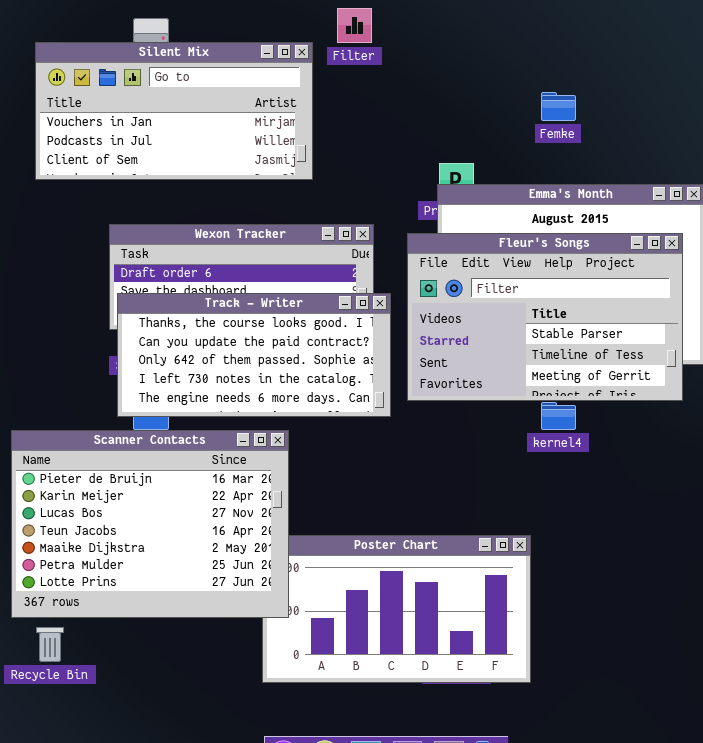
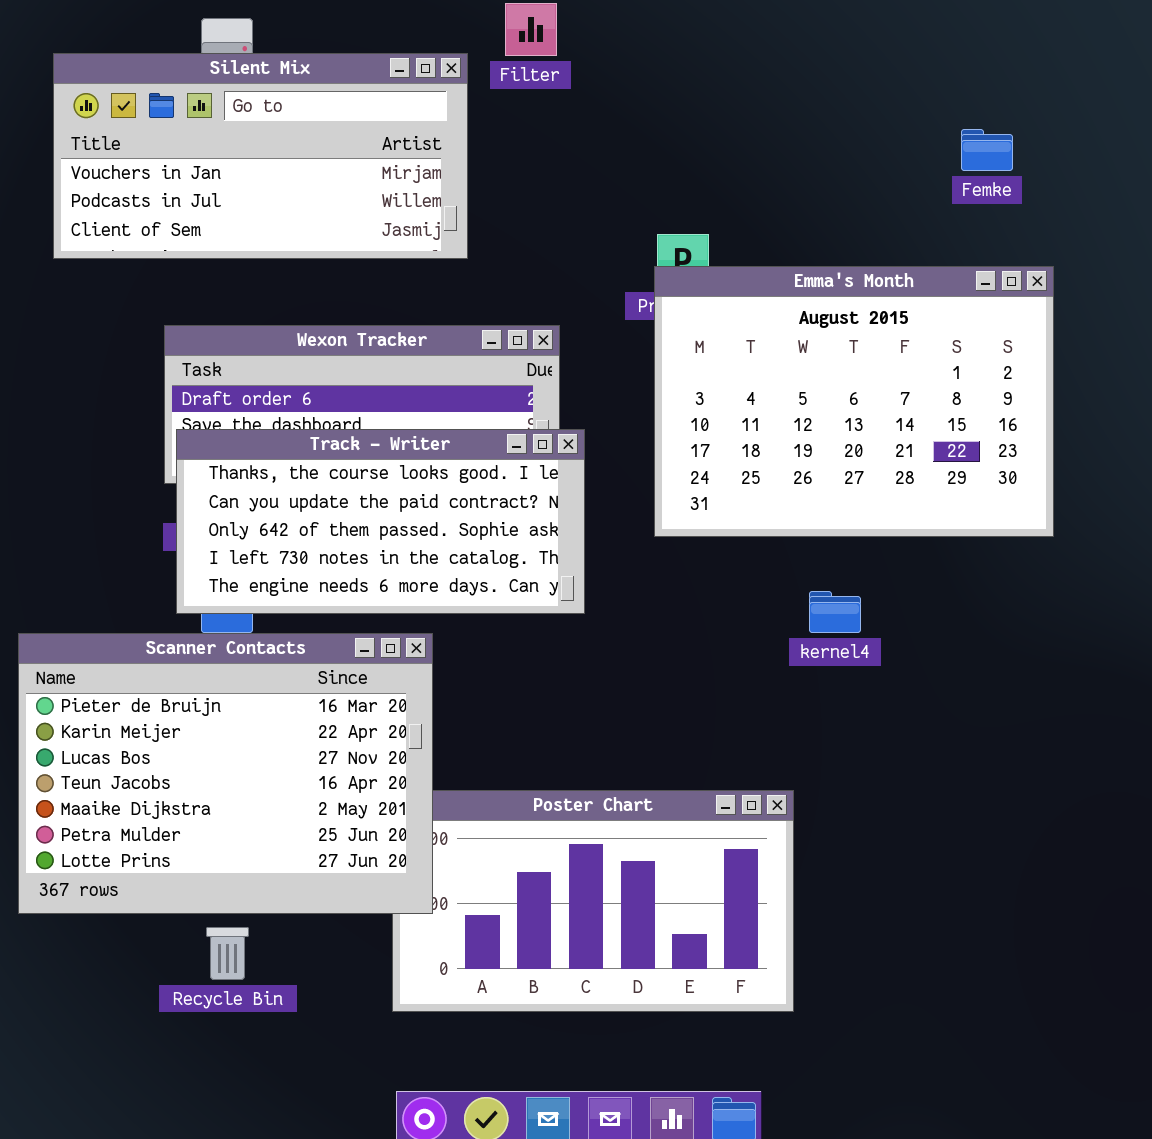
Femke: [541,92,576,121] -> [961,129,1013,171], moved
Fleur's Songs: [407,233,683,401] -> none, closed
Recycle Bin: [36,627,64,662] -> [206,927,249,980], moved

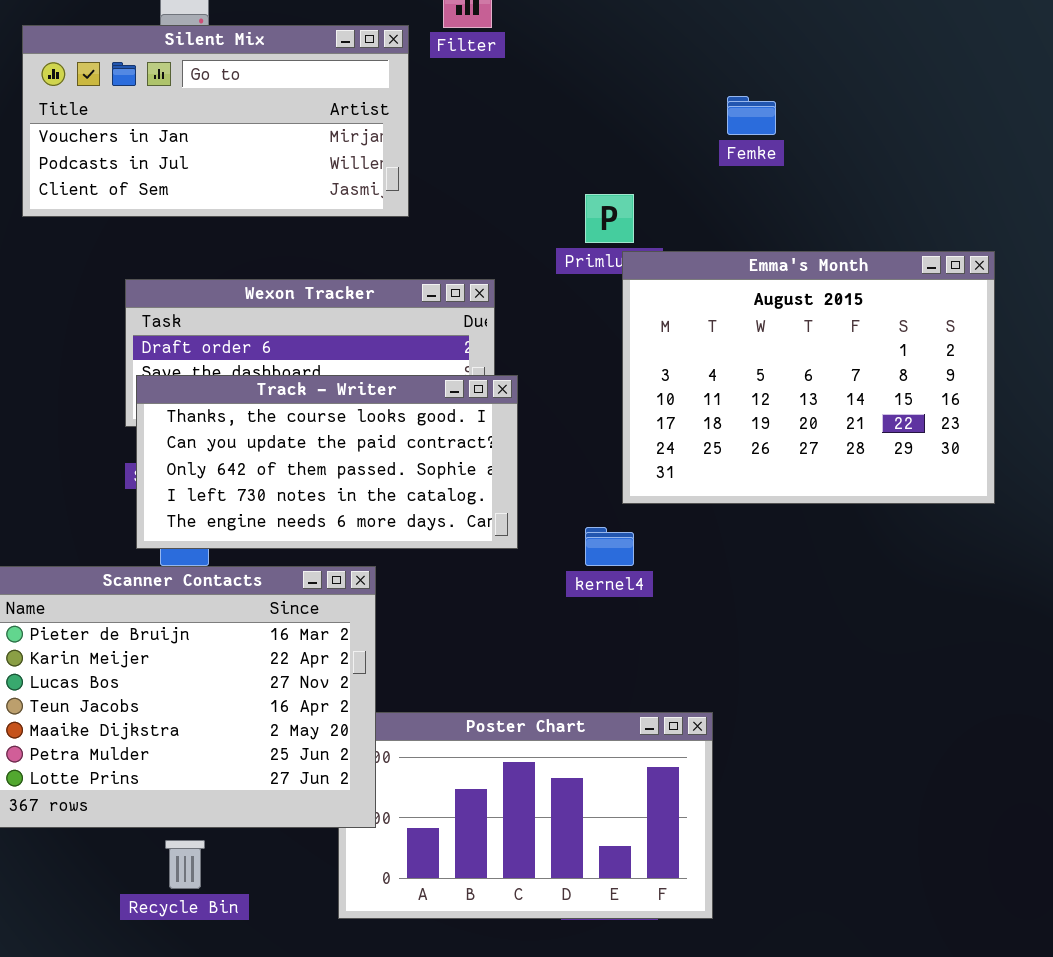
Femke: [961,129,1013,171] -> [727,96,776,135], moved
Emma's Month: [654,266,1054,537] -> [622,251,995,504], moved
kernel4: [809,591,861,633] -> [585,527,634,566], moved

